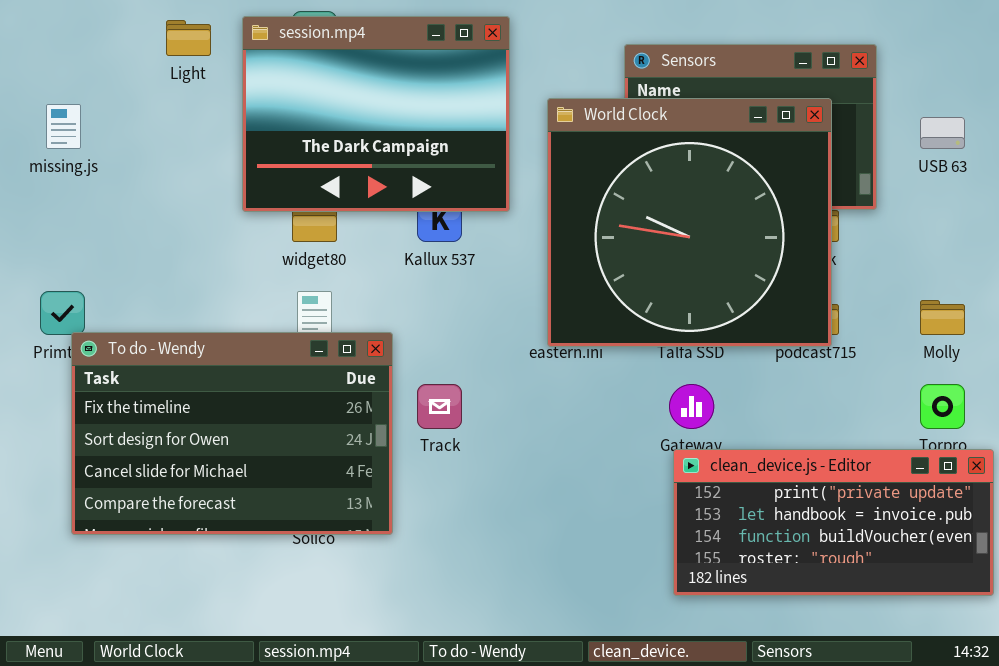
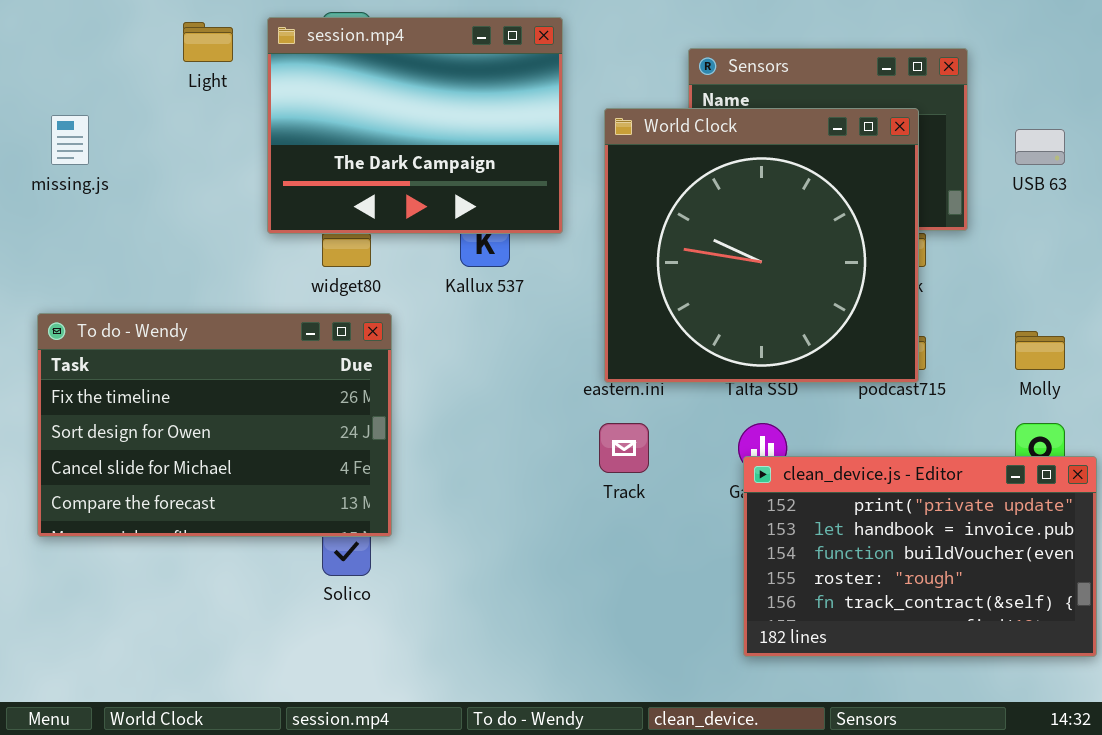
To do - Wendy: [71,332,393,535] -> [37,313,392,537], moved
Track: [417,384,462,429] -> [599,423,649,473], moved
clean_device.js - Editor: [673,449,994,596] -> [743,456,1097,657], resized

